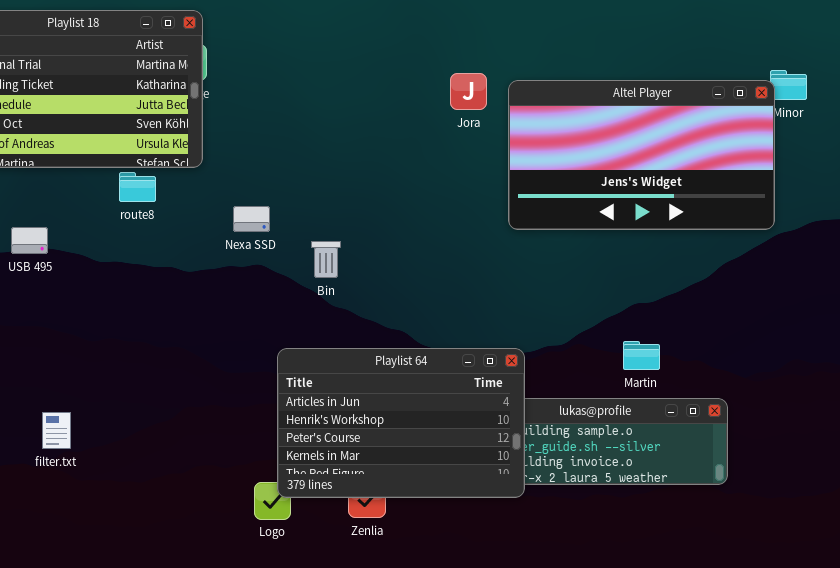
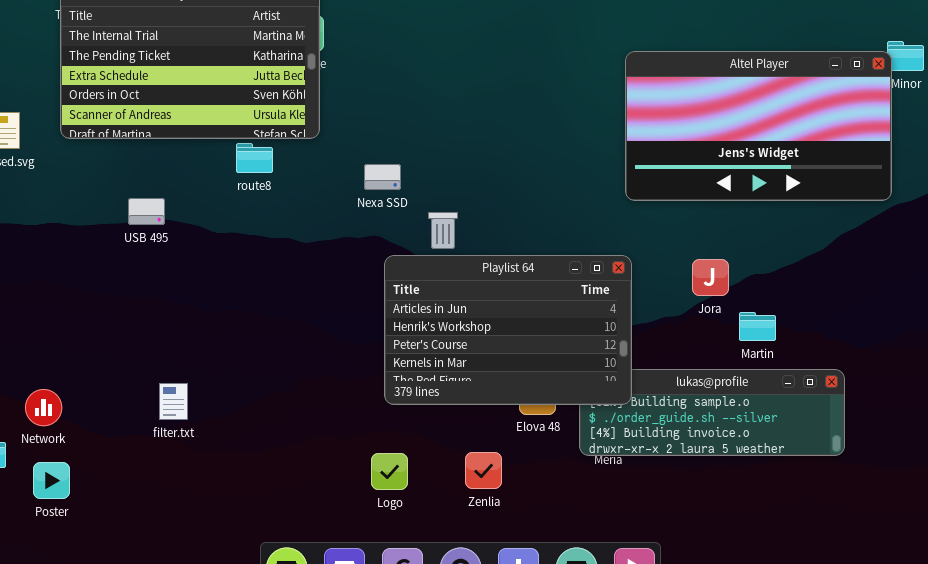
Jora: [450,73,487,110] -> [692,259,729,296], moved
Nexa SSD: [233,206,270,232] -> [364,164,401,190], moved
Playlist 64: [277,348,525,498] -> [384,255,632,405], moved

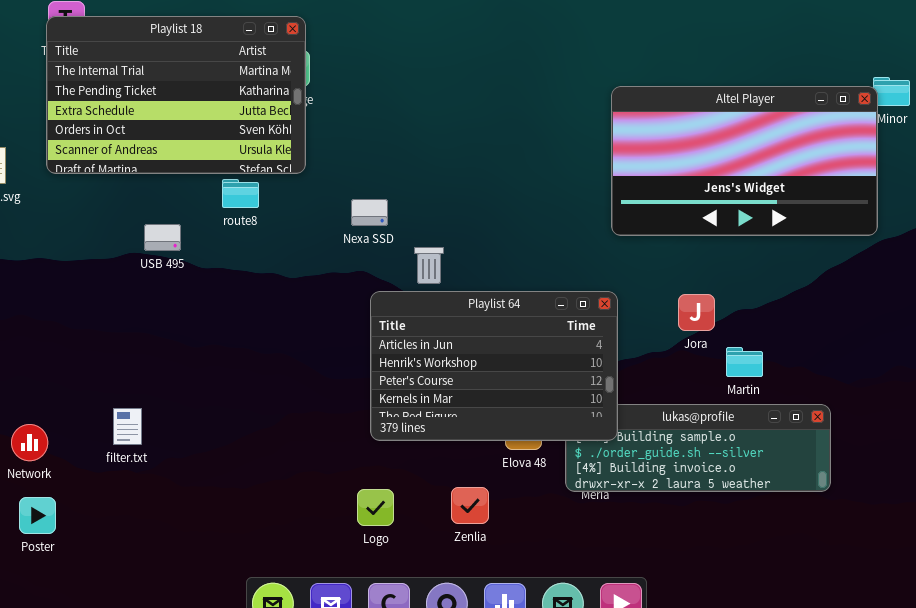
USB 495: [128,198,165,225] -> [144,224,181,251], moved
filter.txt: [159,383,188,420] -> [113,408,142,445], moved

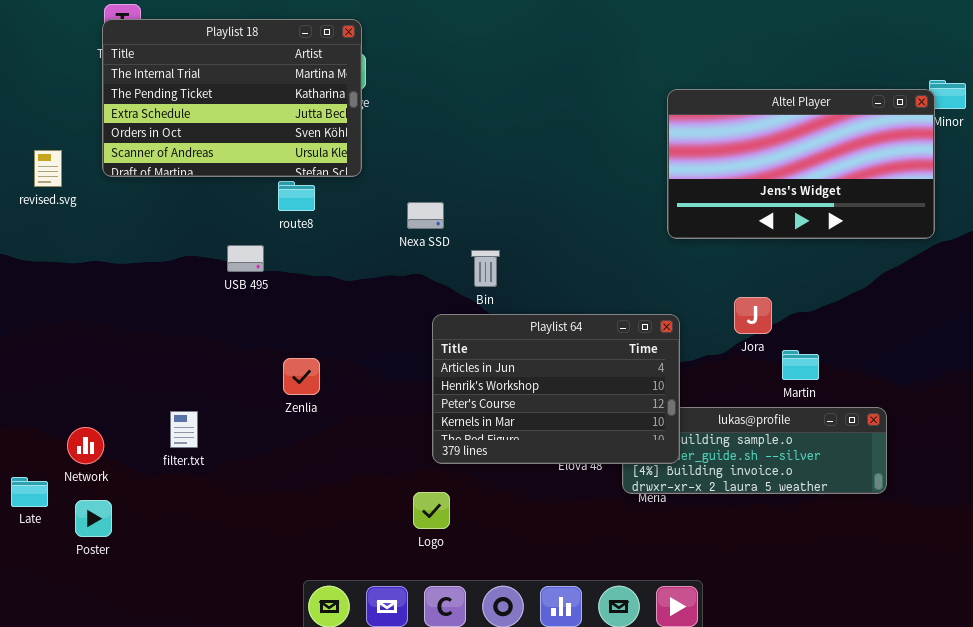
USB 495: [144,224,181,251] -> [227,245,264,272], moved
Playlist 64: [370,291,618,441] -> [432,314,680,464], moved
Zenlia: [451,487,489,524] -> [283,358,320,395], moved

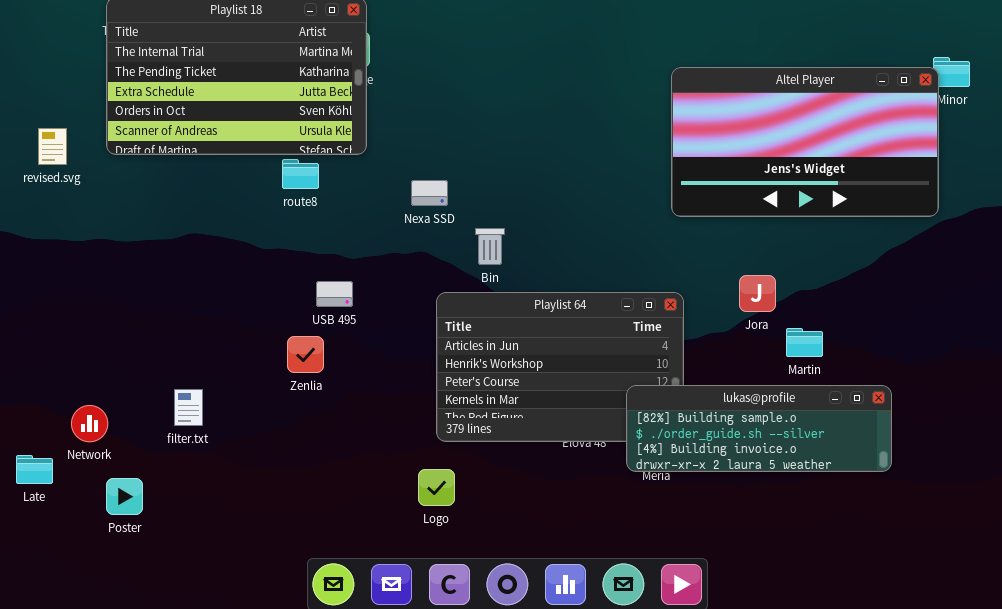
USB 495: [227,245,264,272] -> [316,281,353,307], moved
lukas@profile: [622,407,887,494] -> [626,385,892,472], raised
Poster: [75,500,112,537] -> [106,478,143,515], moved

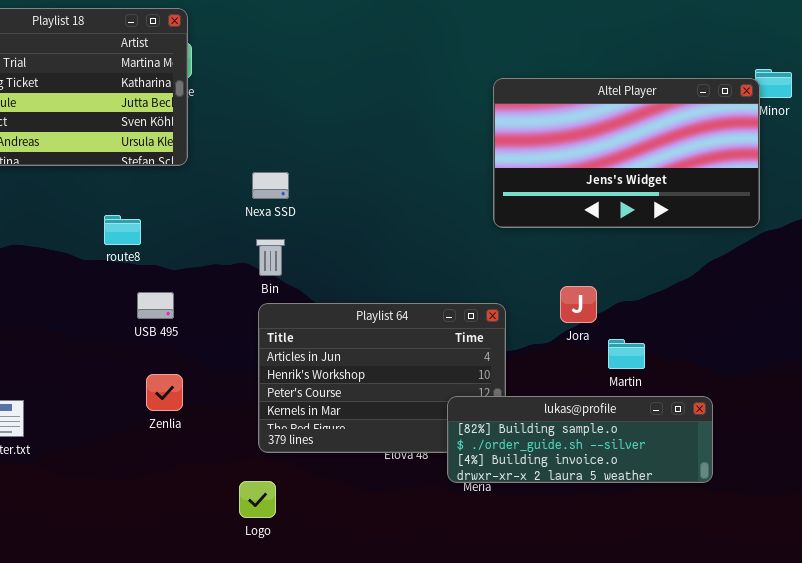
route8: [282,159,319,189] -> [104,215,141,245], moved
Nexa SSD: [411,180,448,206] -> [252,172,289,199], moved
Bin: [475,228,505,265] -> [256,239,285,276], moved
Zenlia: [287,336,324,373] -> [146,374,183,411], moved

